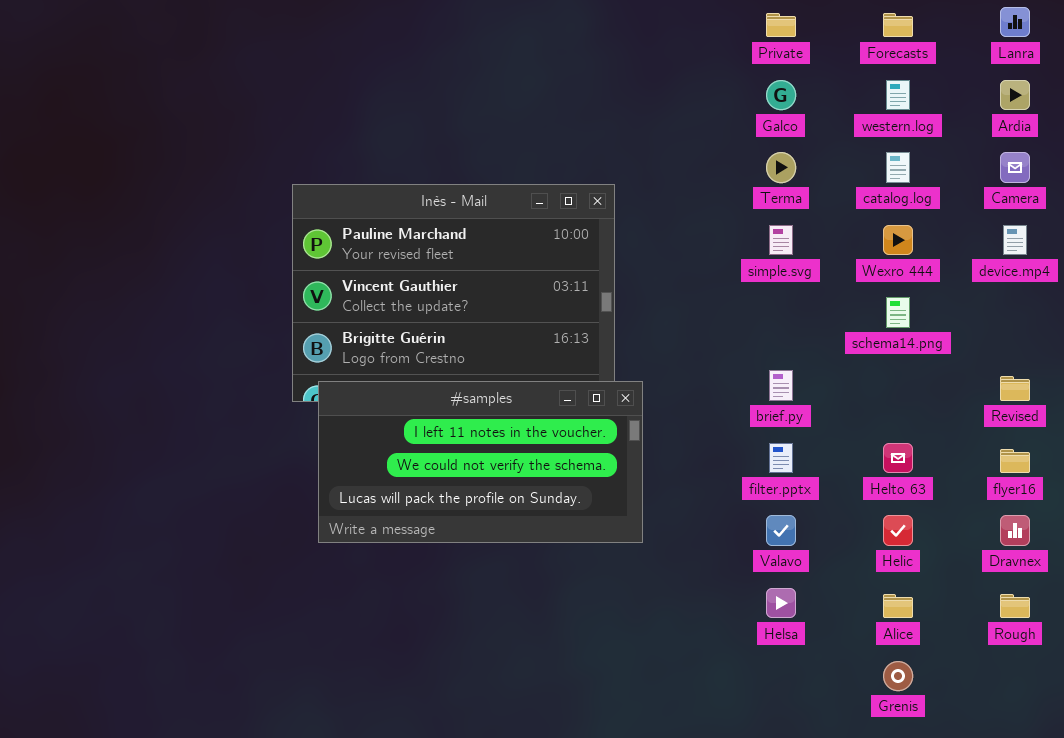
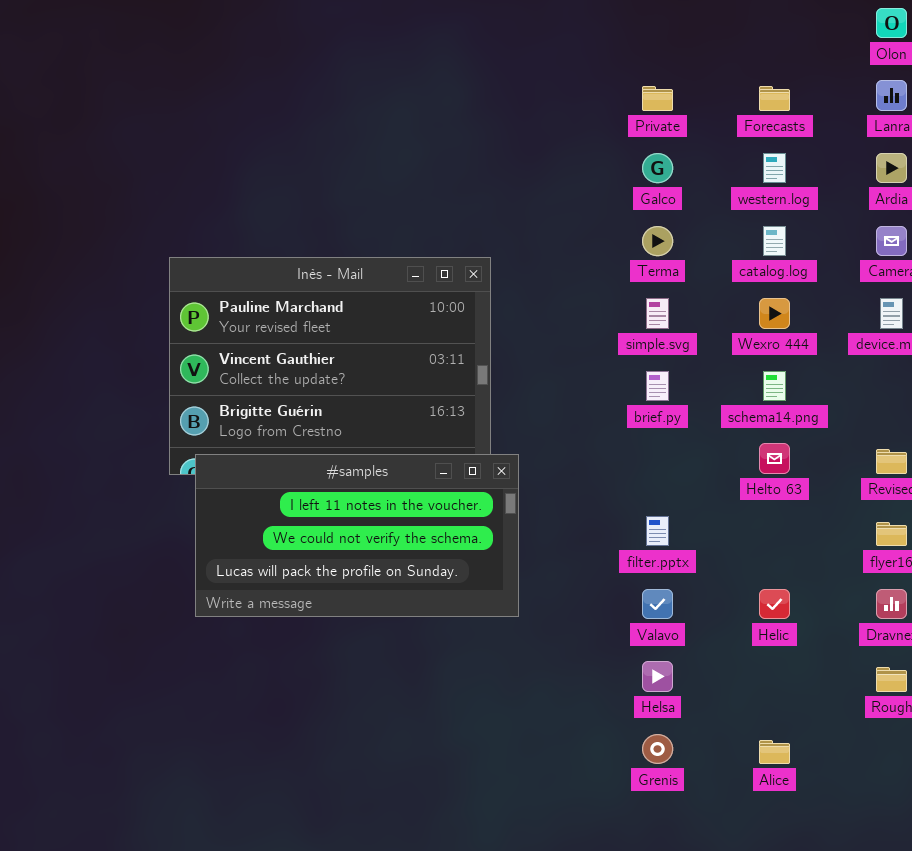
brief.py: [769,370,793,401] -> [646,371,669,401], moved
Helto 63: [883,443,913,473] -> [759,443,790,474], moved
Alice: [883,594,913,618] -> [759,740,790,764], moved
Grenis: [883,661,913,691] -> [642,734,673,764], moved

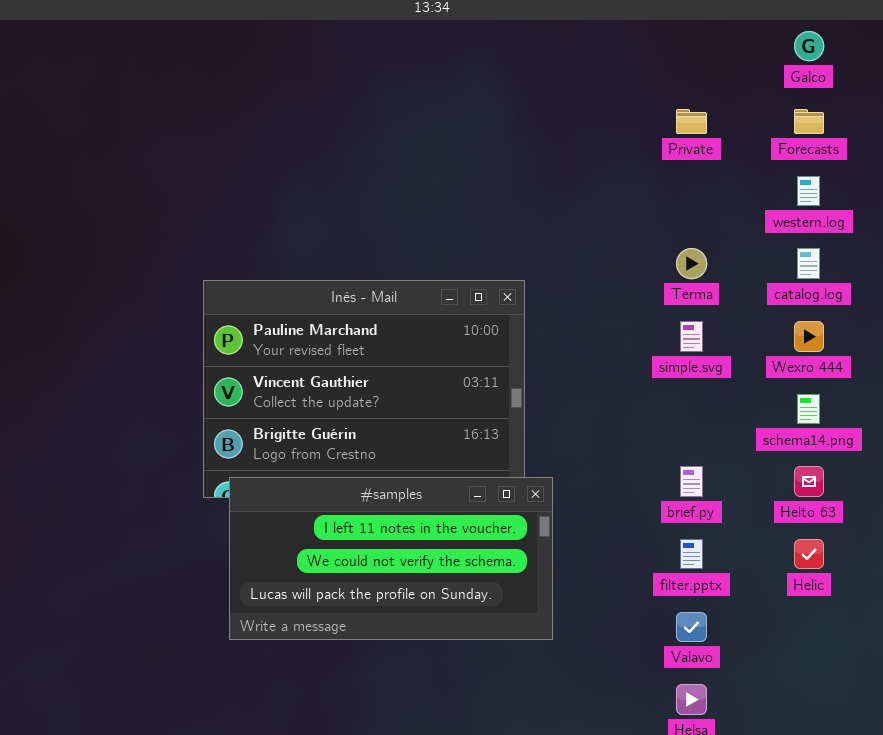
Galco: [642,153,673,183] -> [794,31,824,61], moved
brief.py: [646,371,669,401] -> [680,466,703,497], moved
Helic: [759,589,790,619] -> [794,539,824,569], moved

